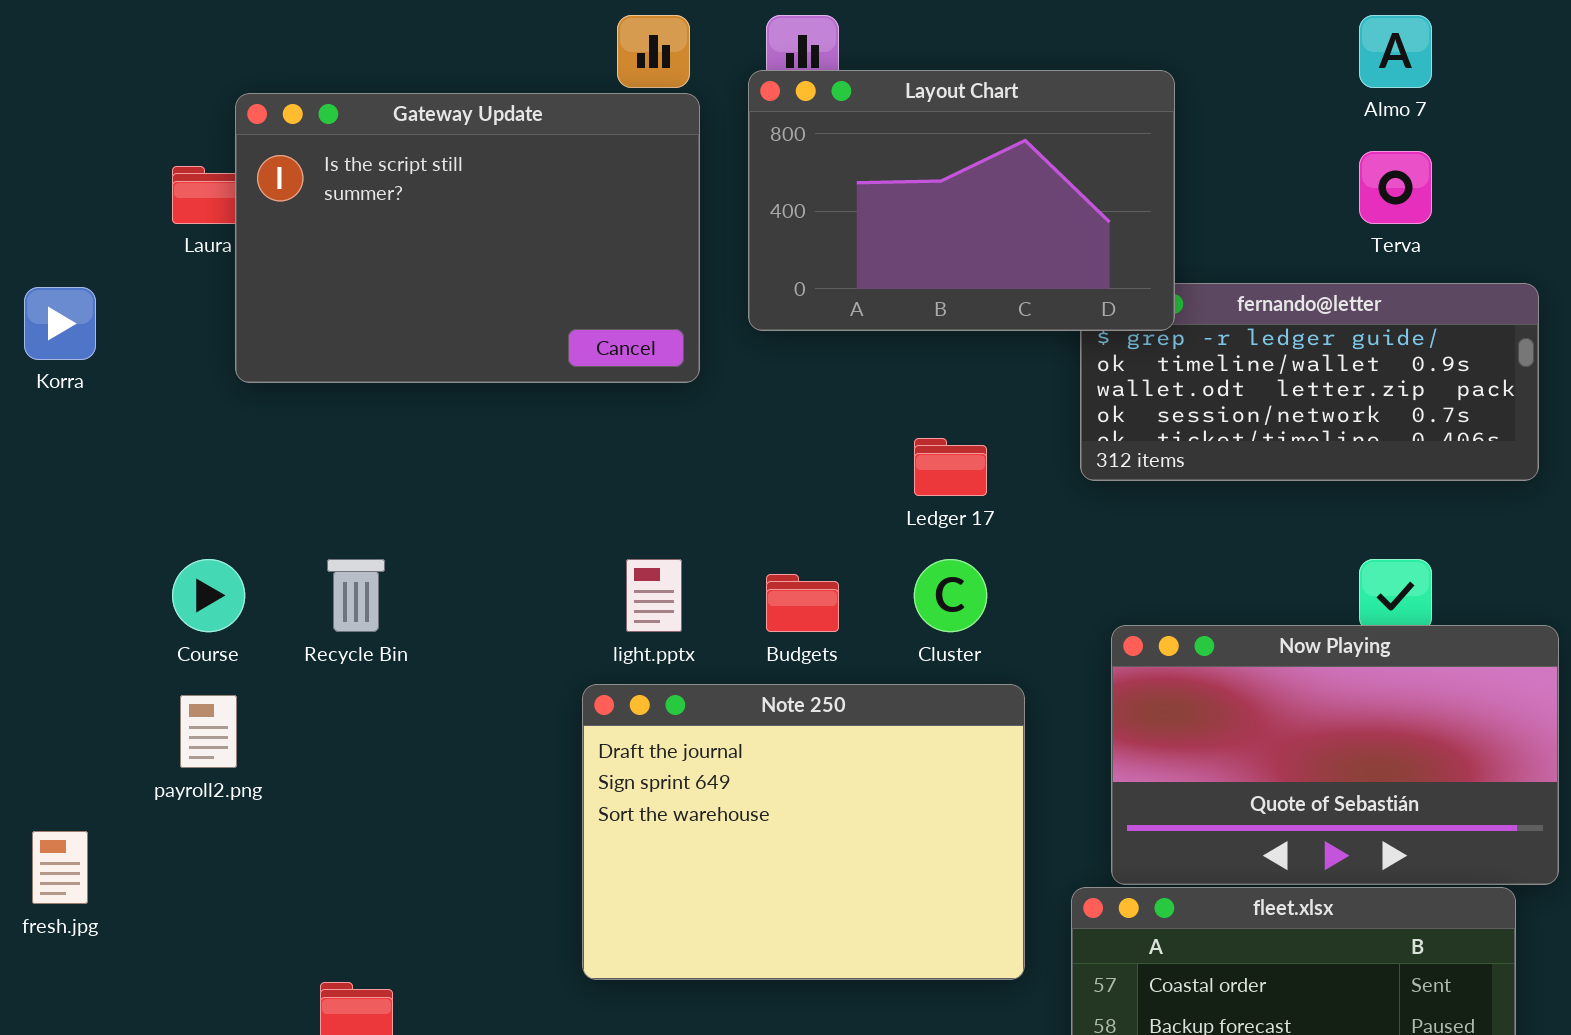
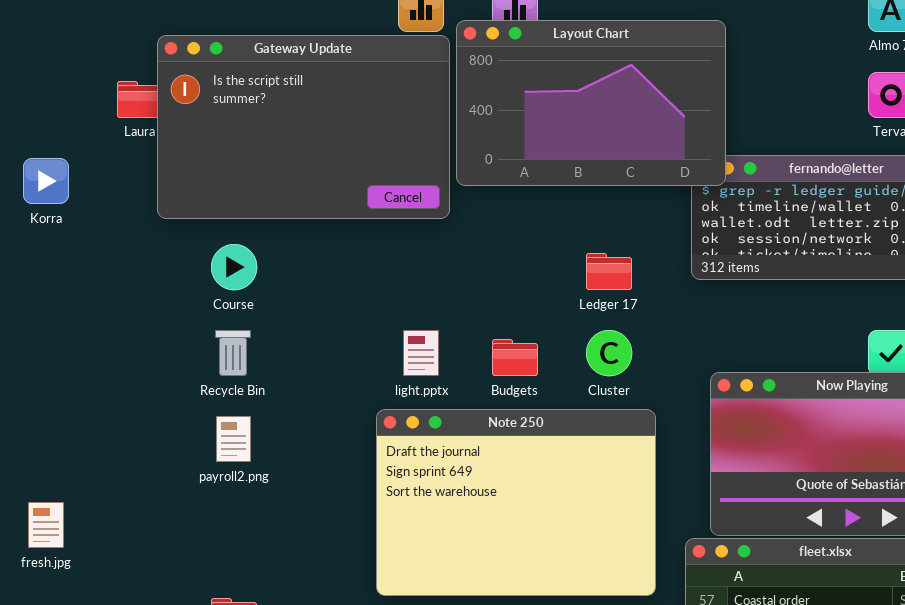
Layout Chart: [748,70,1175,331] -> [456,20,726,186], moved
Course: [172,559,245,632] -> [211,244,257,290], moved
payroll2.png: [180,695,237,768] -> [216,416,251,462], moved

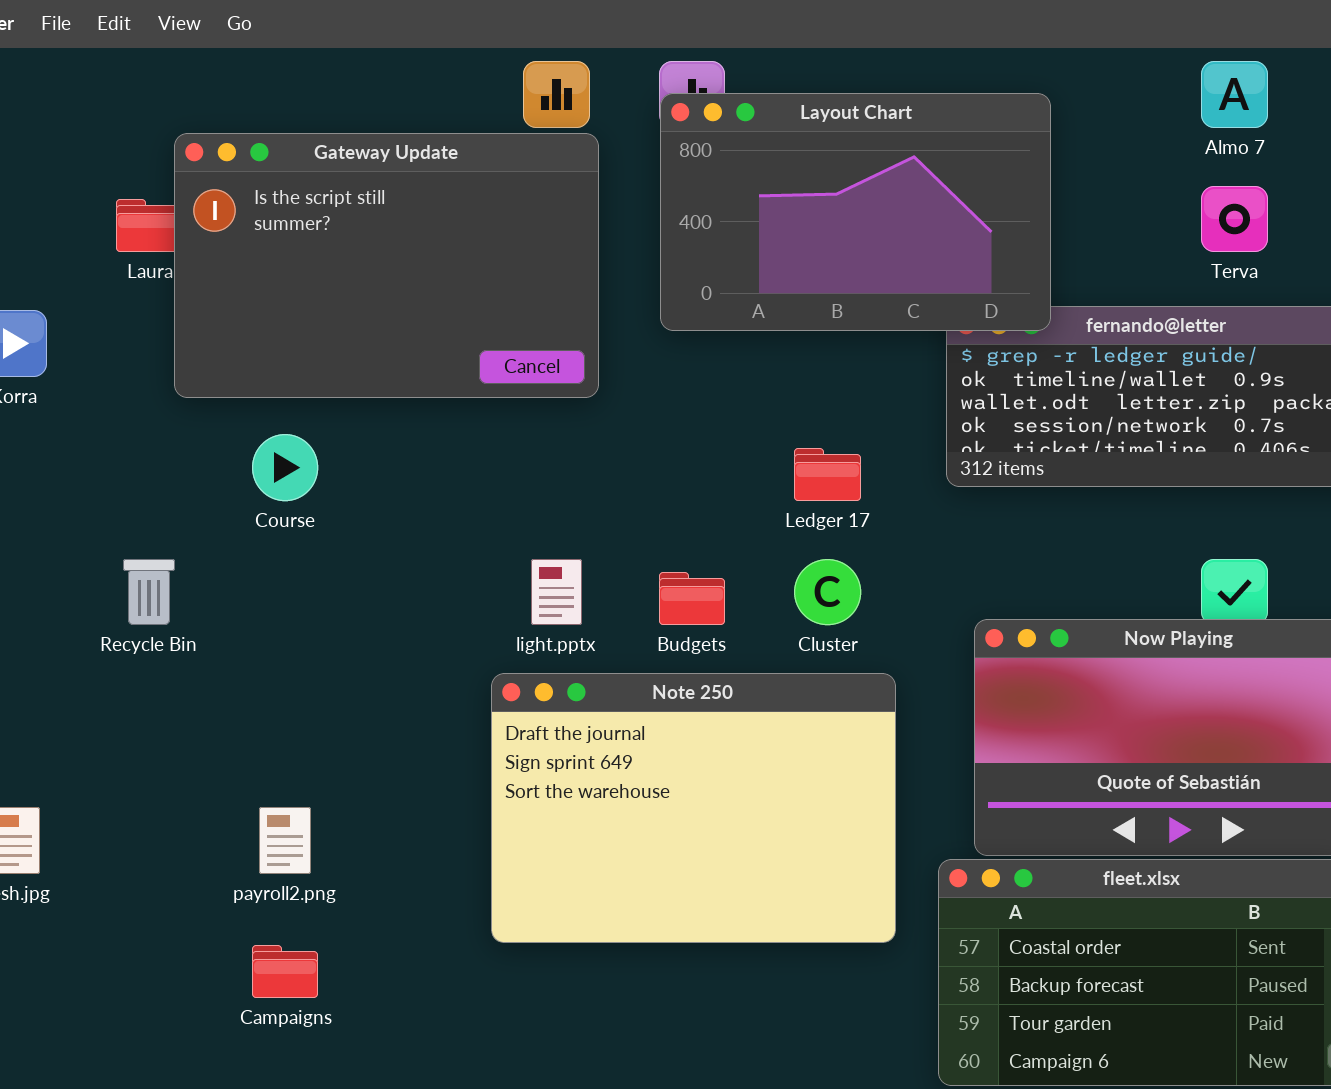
Layout Chart: [456,20,726,186] -> [660,93,1051,331], moved
Recycle Bin: [215,330,251,376] -> [123,559,175,625], moved
payroll2.png: [216,416,251,462] -> [259,807,311,874], moved

